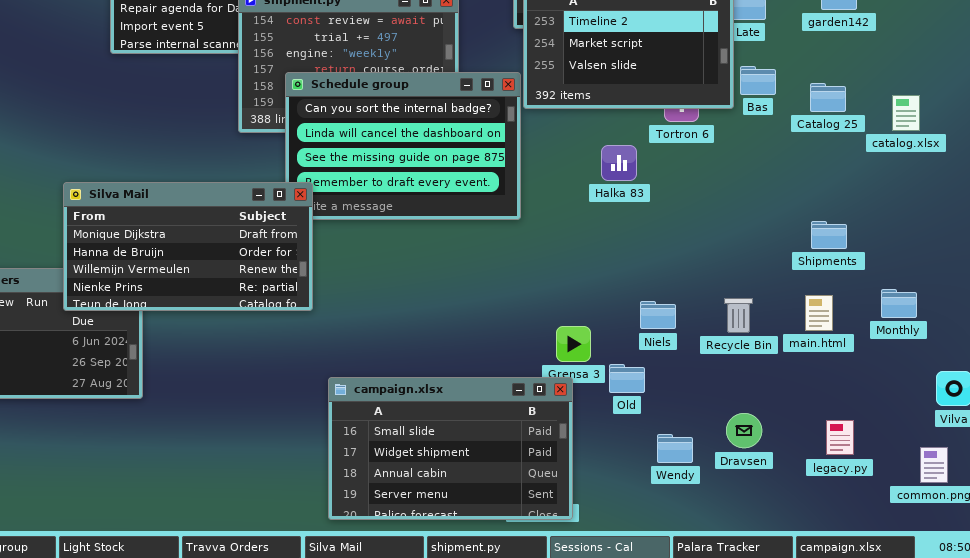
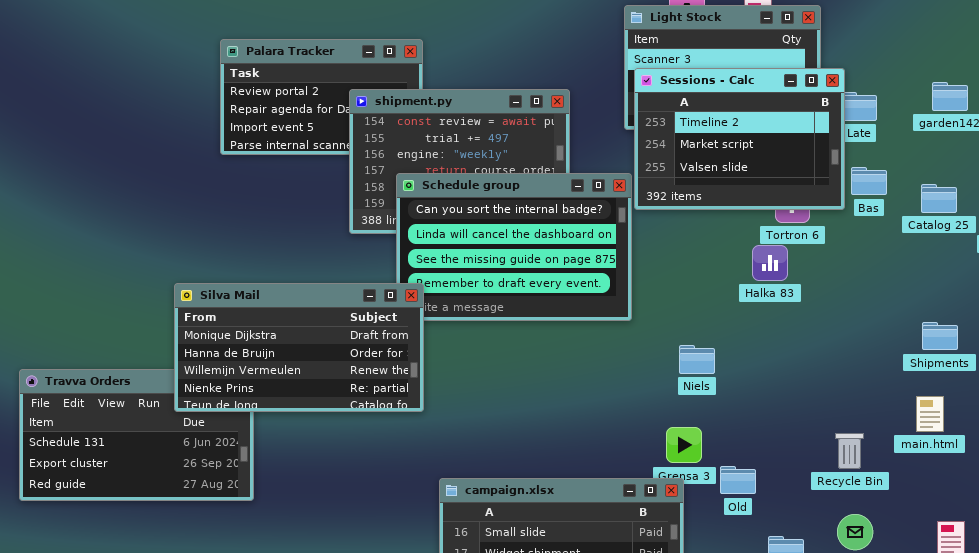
Halka 83: [601,145,637,181] -> [752,245,788,281], moved
Recycle Bin: [724,298,753,333] -> [835,433,864,469], moved
Niels: [640,301,676,329] -> [679,345,715,374], moved

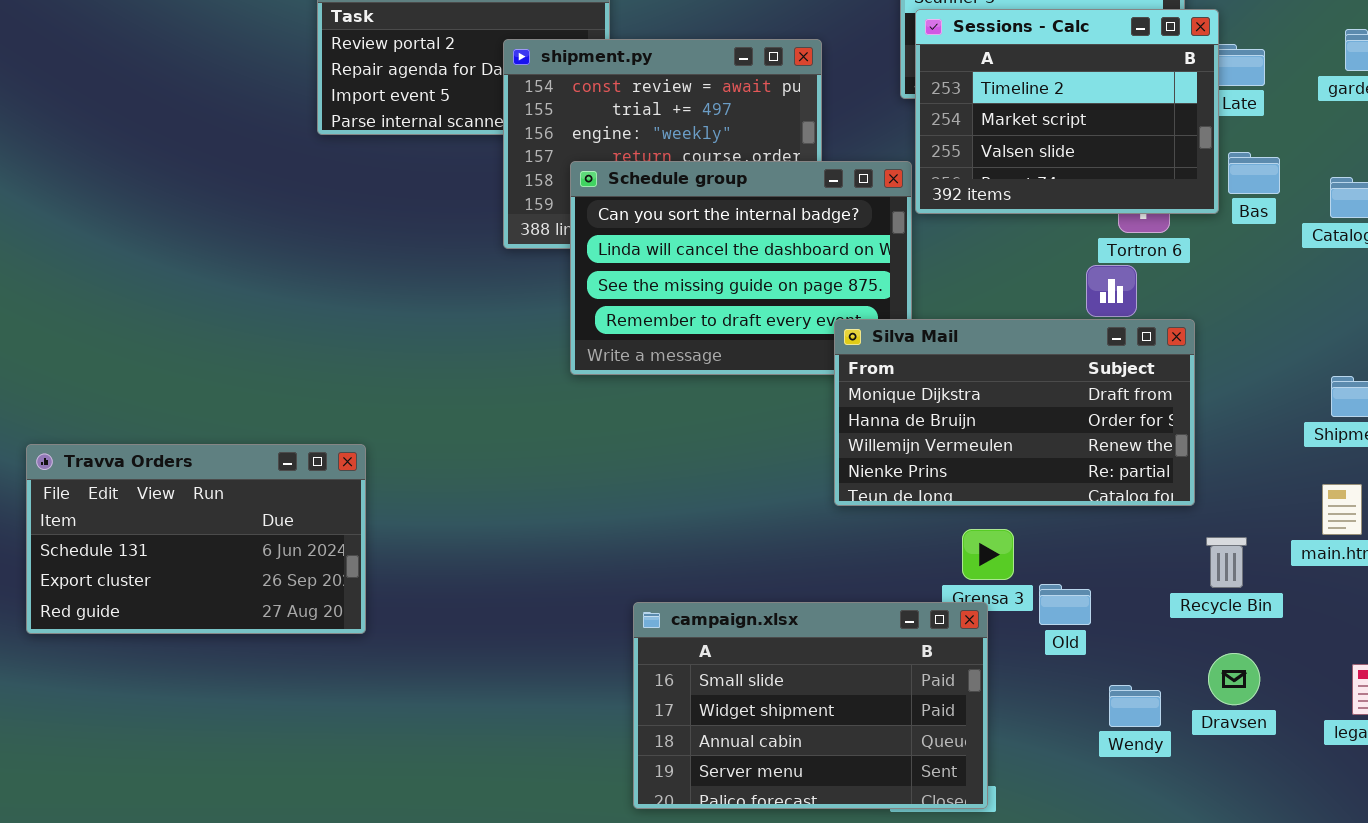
Silva Mail: [174,283,424,412] -> [834,319,1195,506], moved

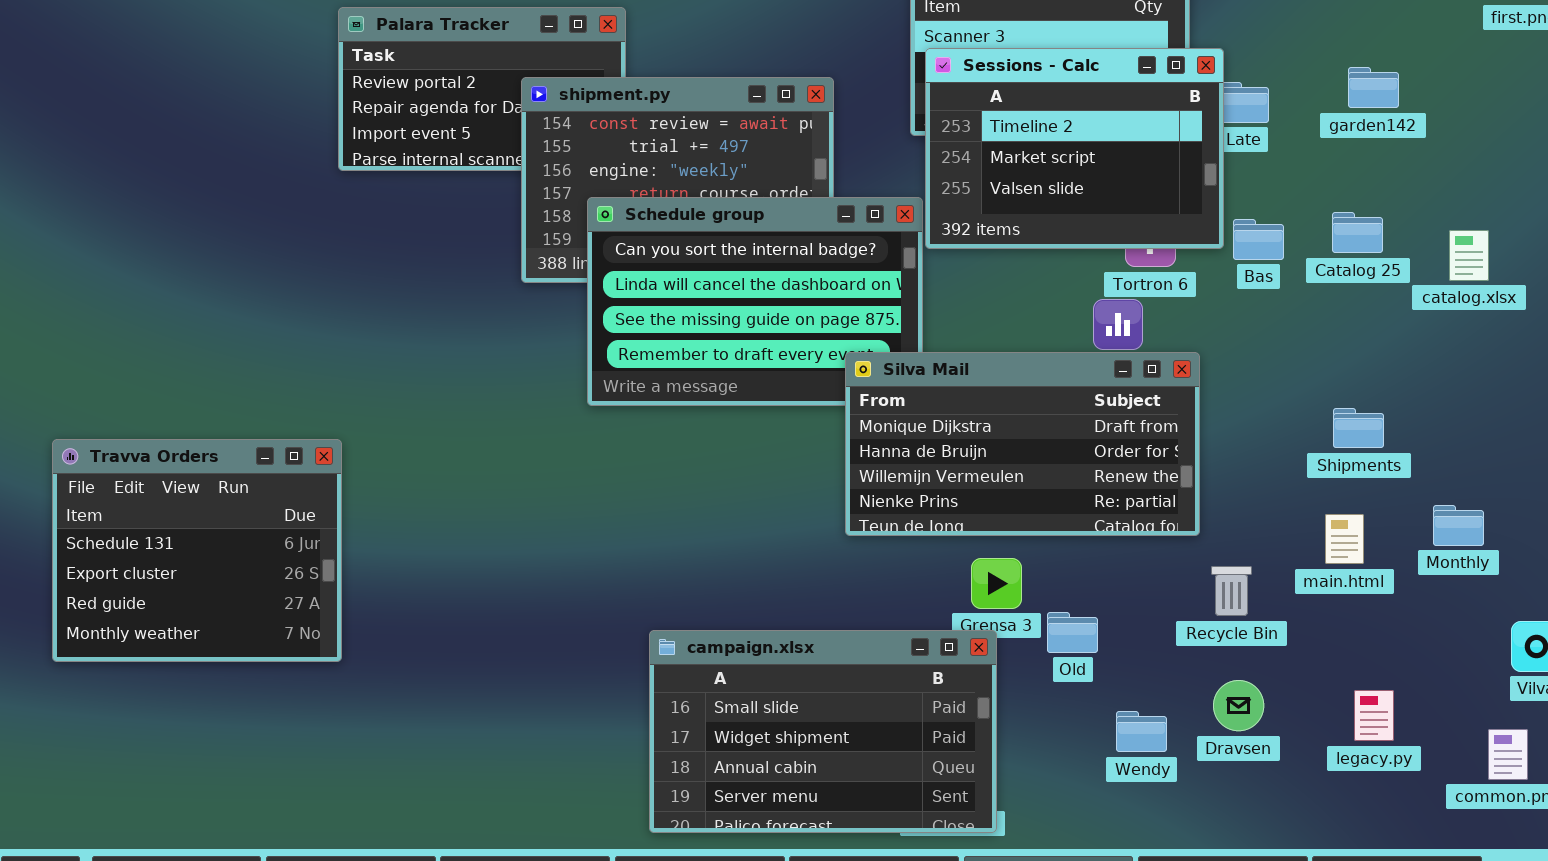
Bas: [1228,152,1280,194] -> [1233,219,1284,260], moved
Travva Orders: [26,444,366,634] -> [52,439,342,662], resized

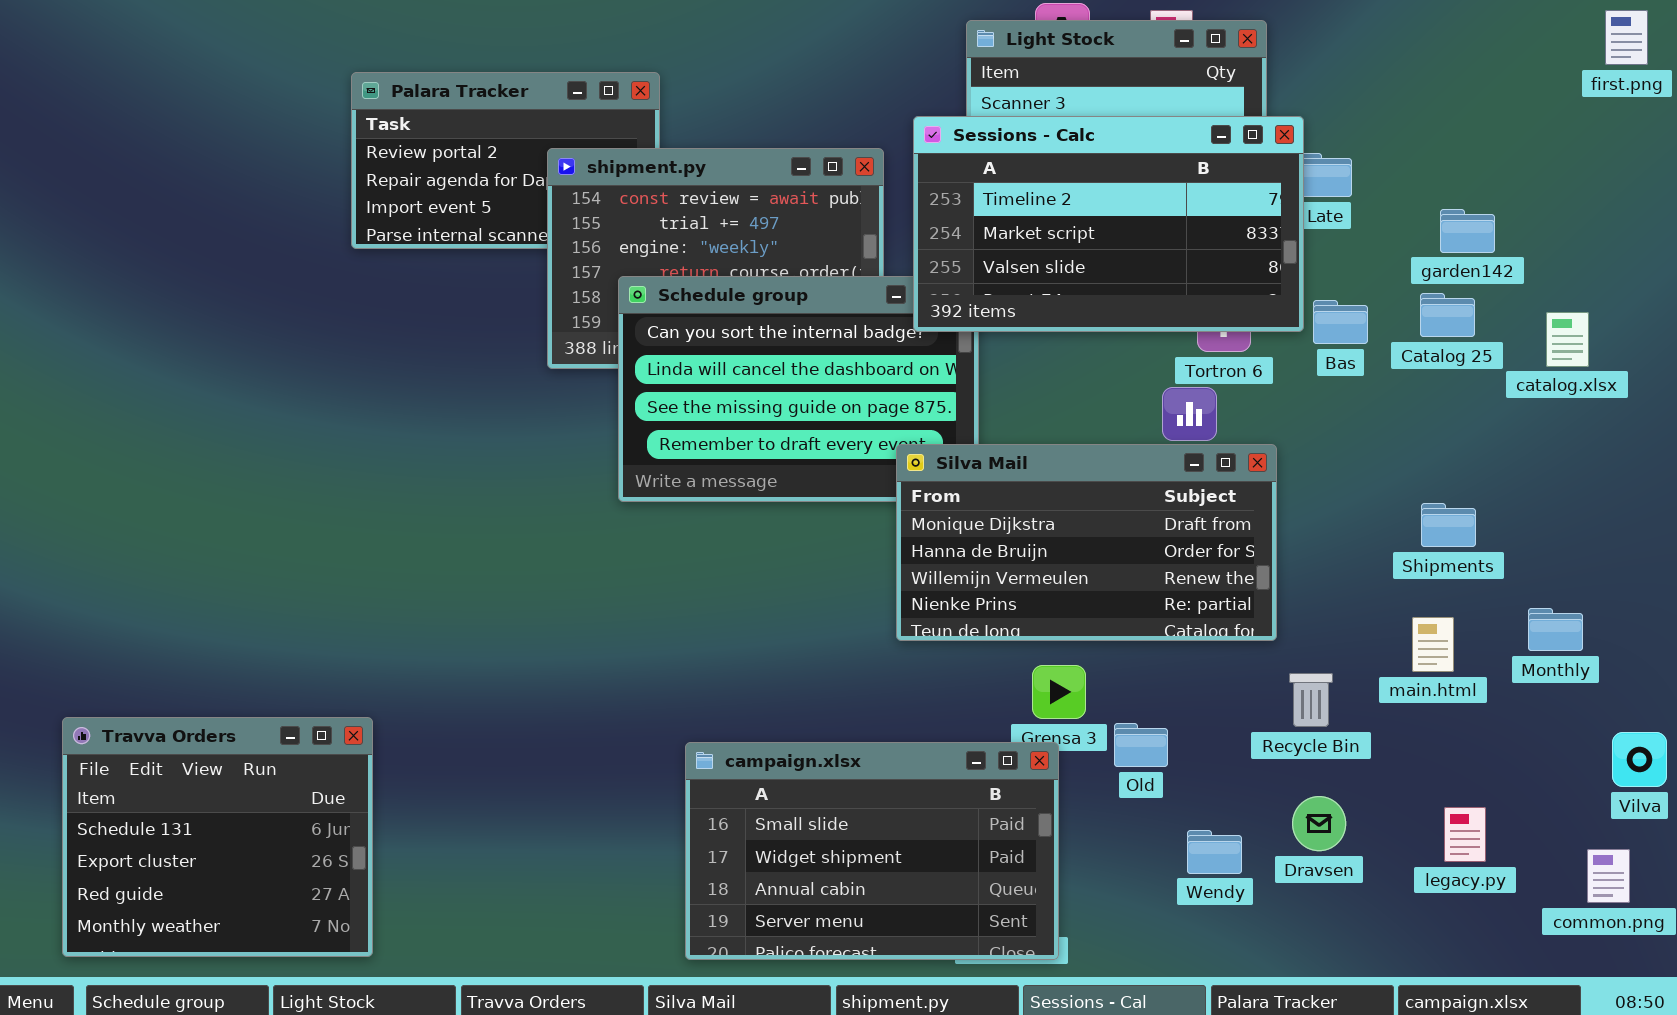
Sessions - Calc: [925,48,1224,249] -> [913,116,1304,332], resized
garden142: [1348,67,1399,108] -> [1440,209,1495,253], moved
Travva Orders: [52,439,342,662] -> [62,717,373,957], moved

